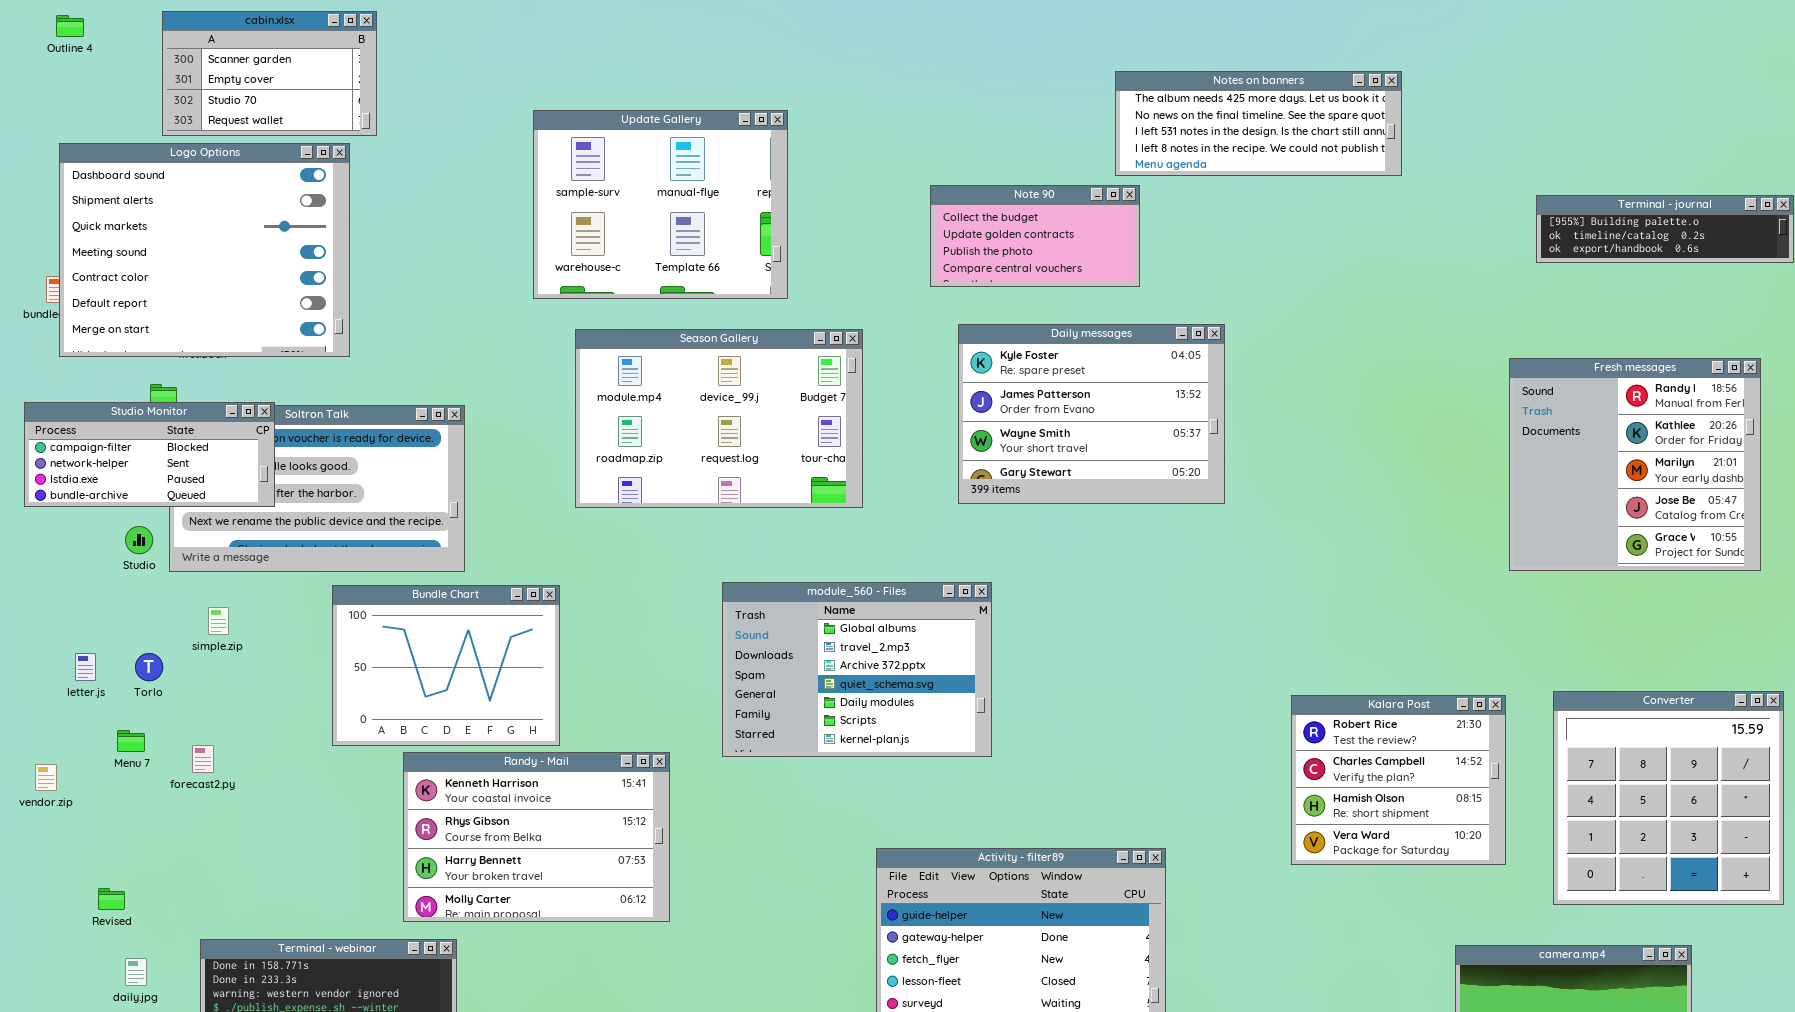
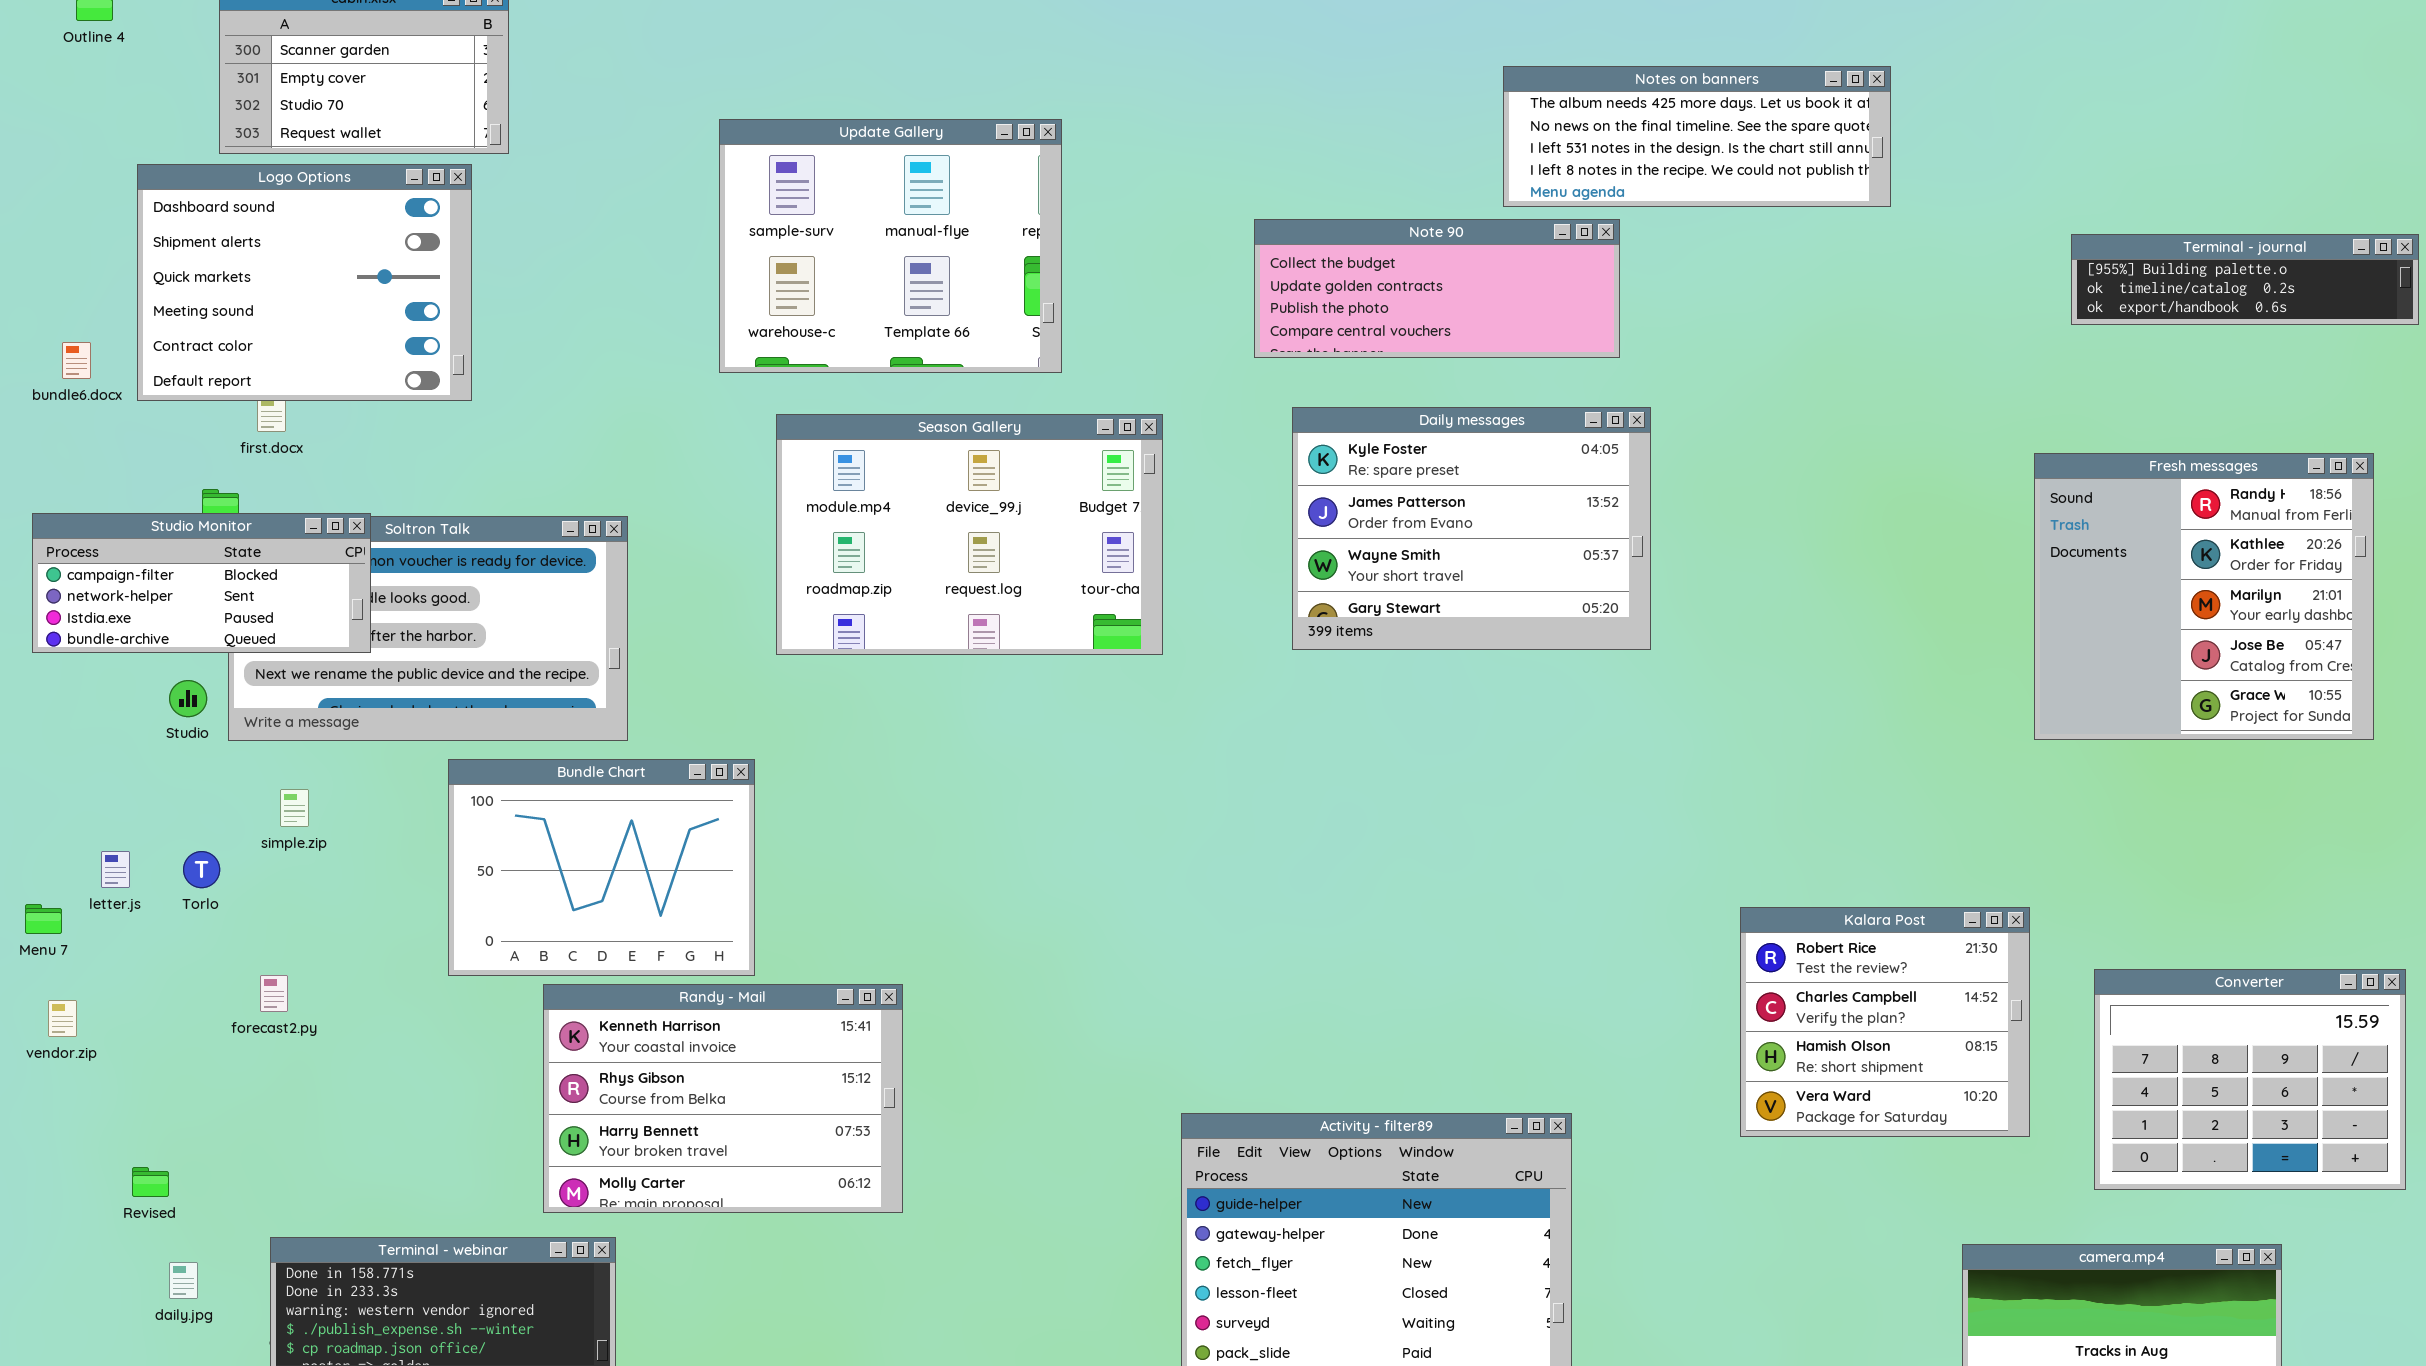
Logo Options: [59,143,350,357] -> [137,164,472,401], resized
Note 90: [930,185,1140,287] -> [1254,219,1620,358], resized
module_560 - Files: [722,582,992,757] -> none, closed
Converter: [1553,691,1784,905] -> [2094,969,2406,1190], resized
Menu 7: [117,730,145,752] -> [25,904,62,934], moved

